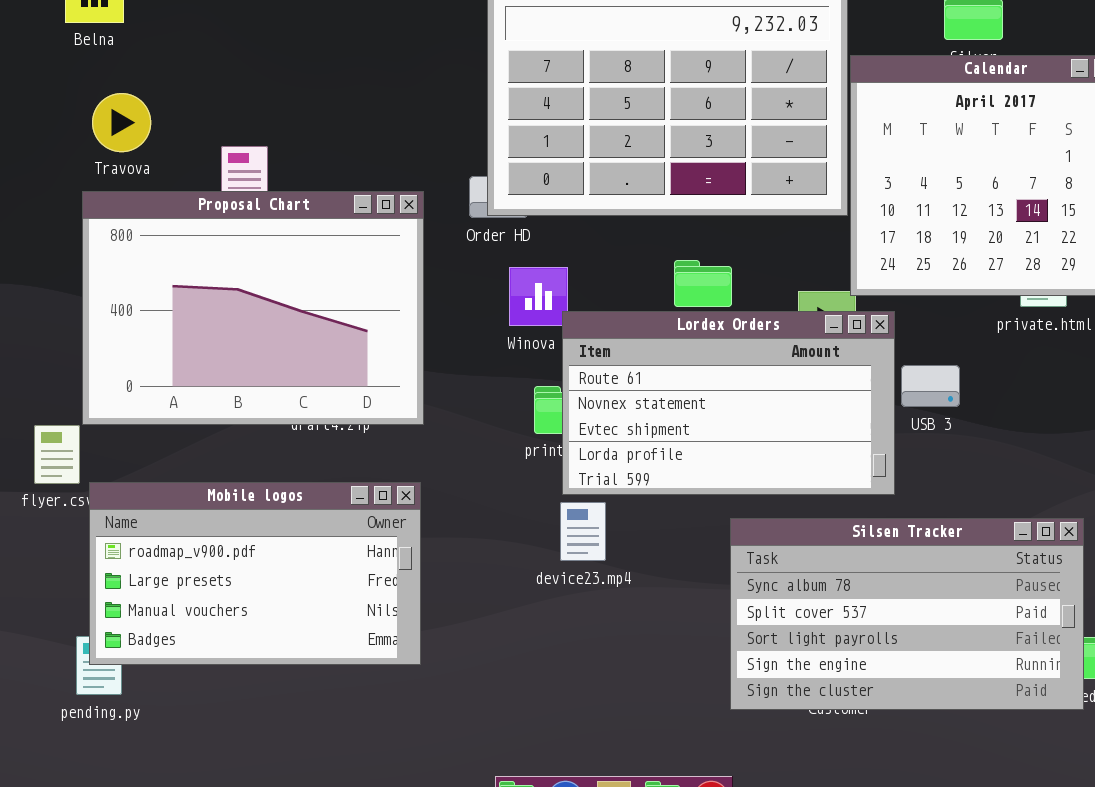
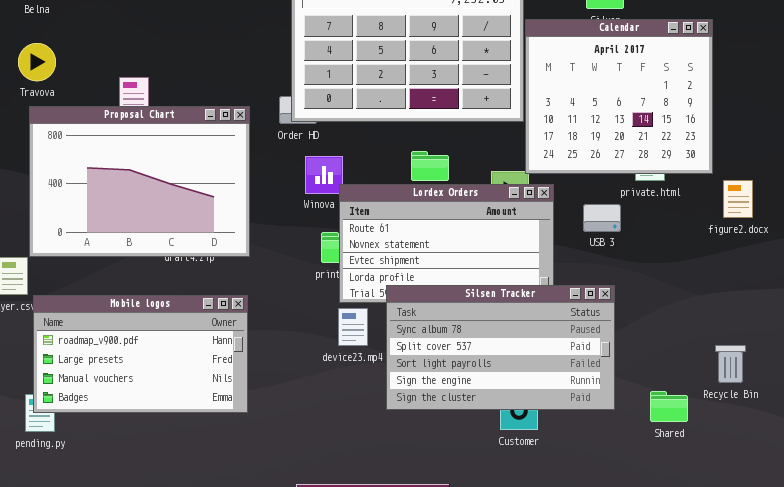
Travova: [92,93,151,152] -> [18,43,56,81], moved
USB 3: [901,365,960,407] -> [583,204,621,232], moved
Silsen Tracker: [730,518,1084,710] -> [386,285,615,410], moved

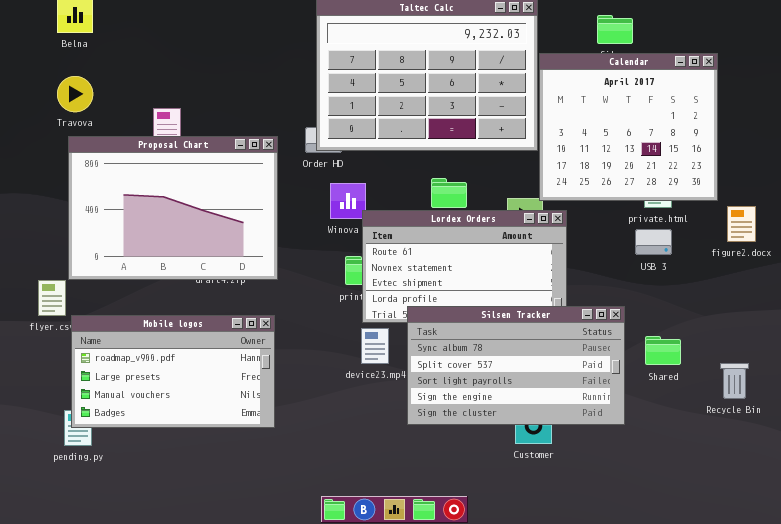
USB 3: [583,204,621,232] -> [635,229,672,255], moved
Shared: [650,391,688,422] -> [645,336,681,365], moved

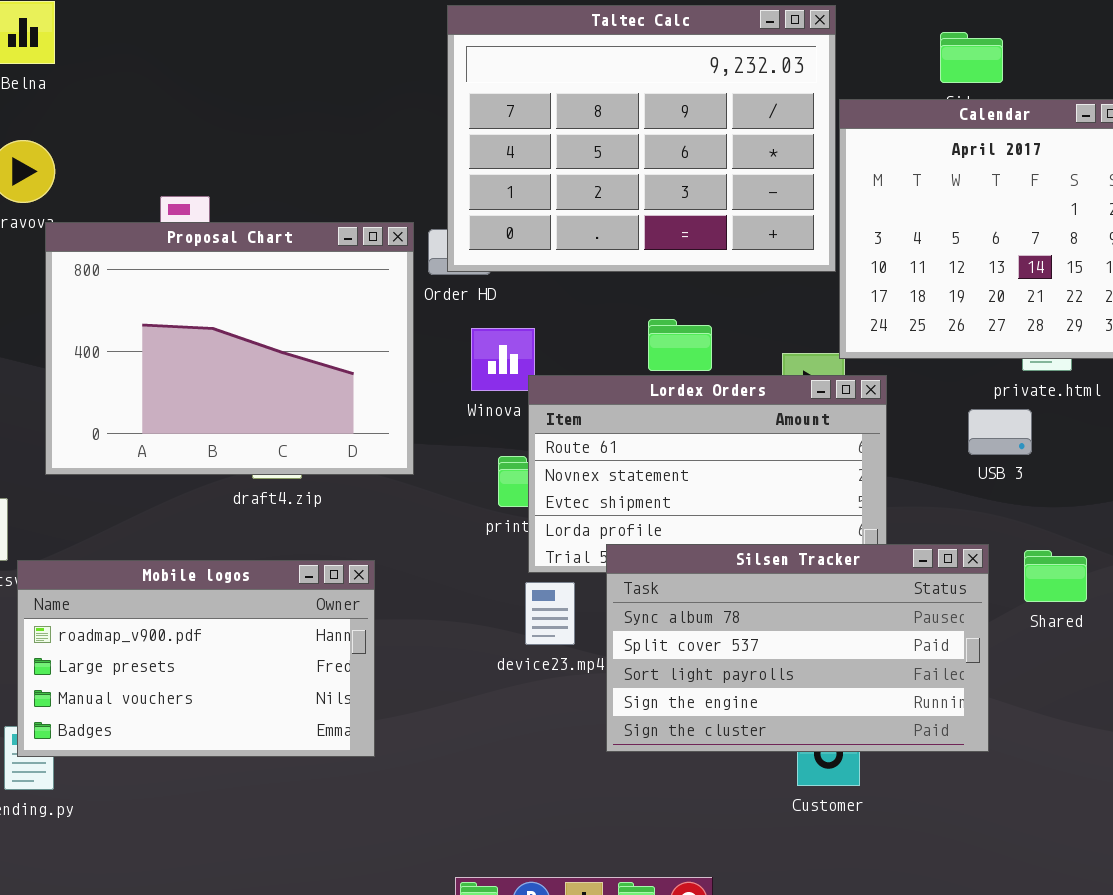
Proposal Chart: [68,136,278,280] -> [45,222,414,475], moved
USB 3: [635,229,672,255] -> [968,409,1032,455], moved
Shared: [645,336,681,365] -> [1024,550,1087,602], moved

